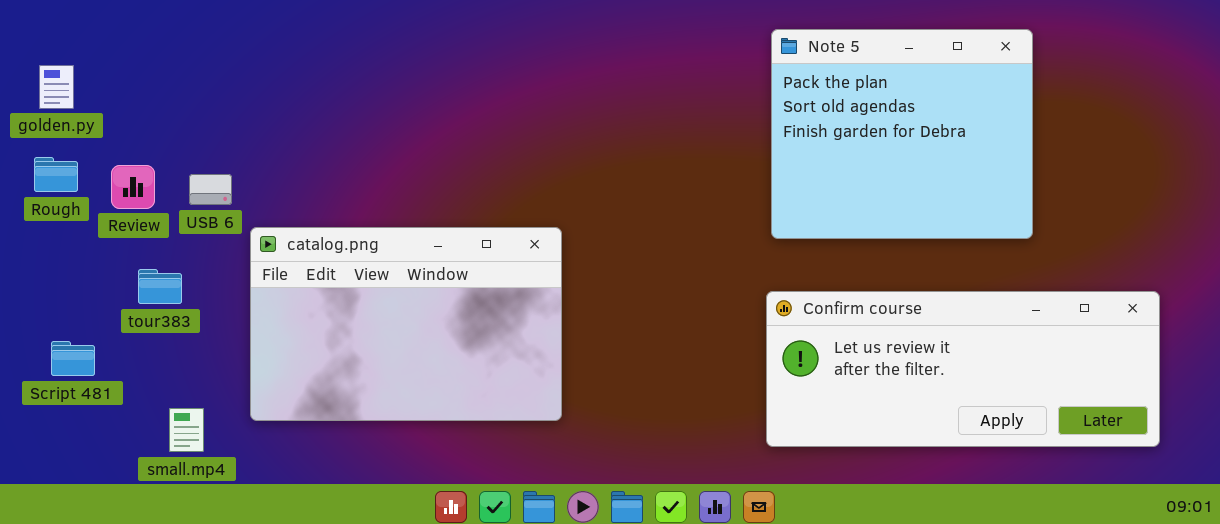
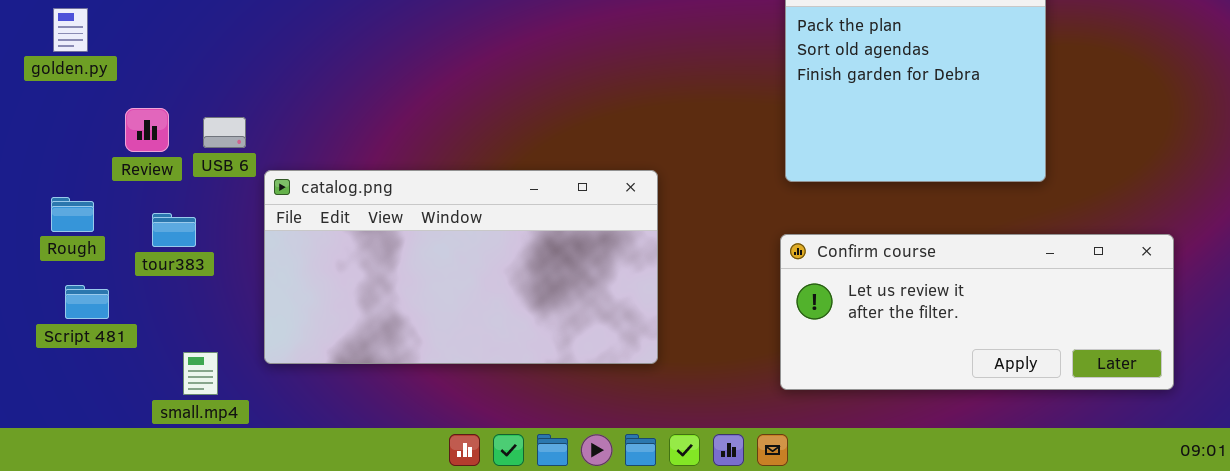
Rough: [34,157,78,192] -> [51,197,94,232], moved
catalog.png: [250,227,562,421] -> [264,170,658,364], resized

